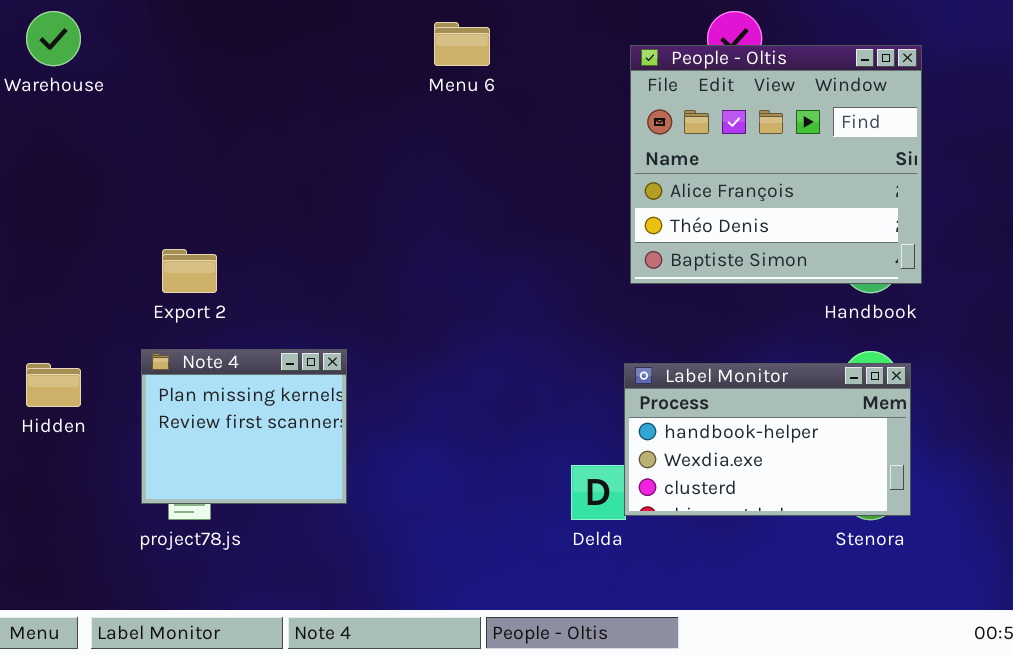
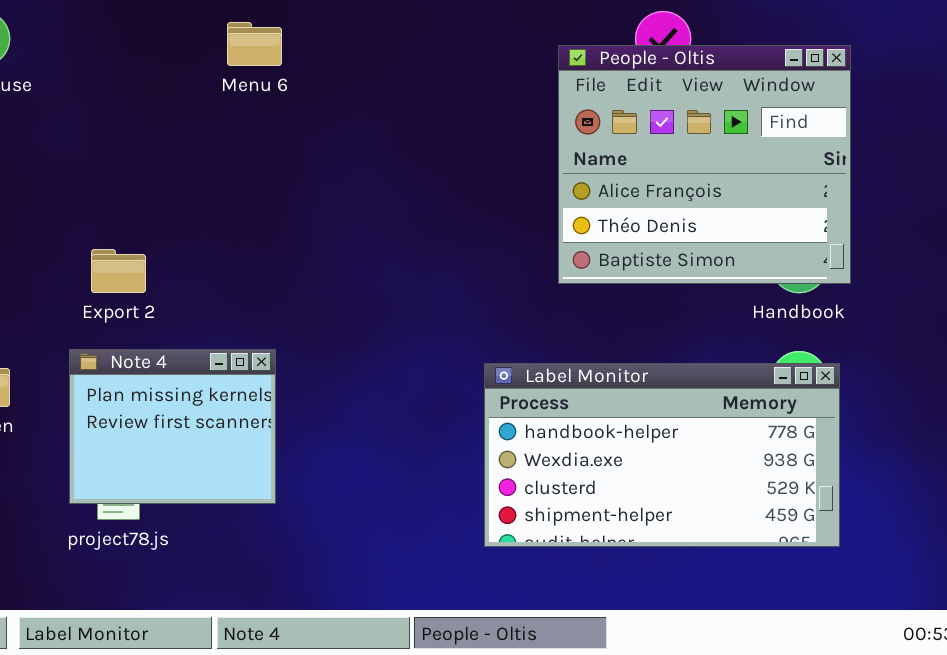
Menu 6: [434,22,490,66] -> [227,22,282,66], moved
Label Monitor: [624,363,911,516] -> [484,363,840,547], resized

